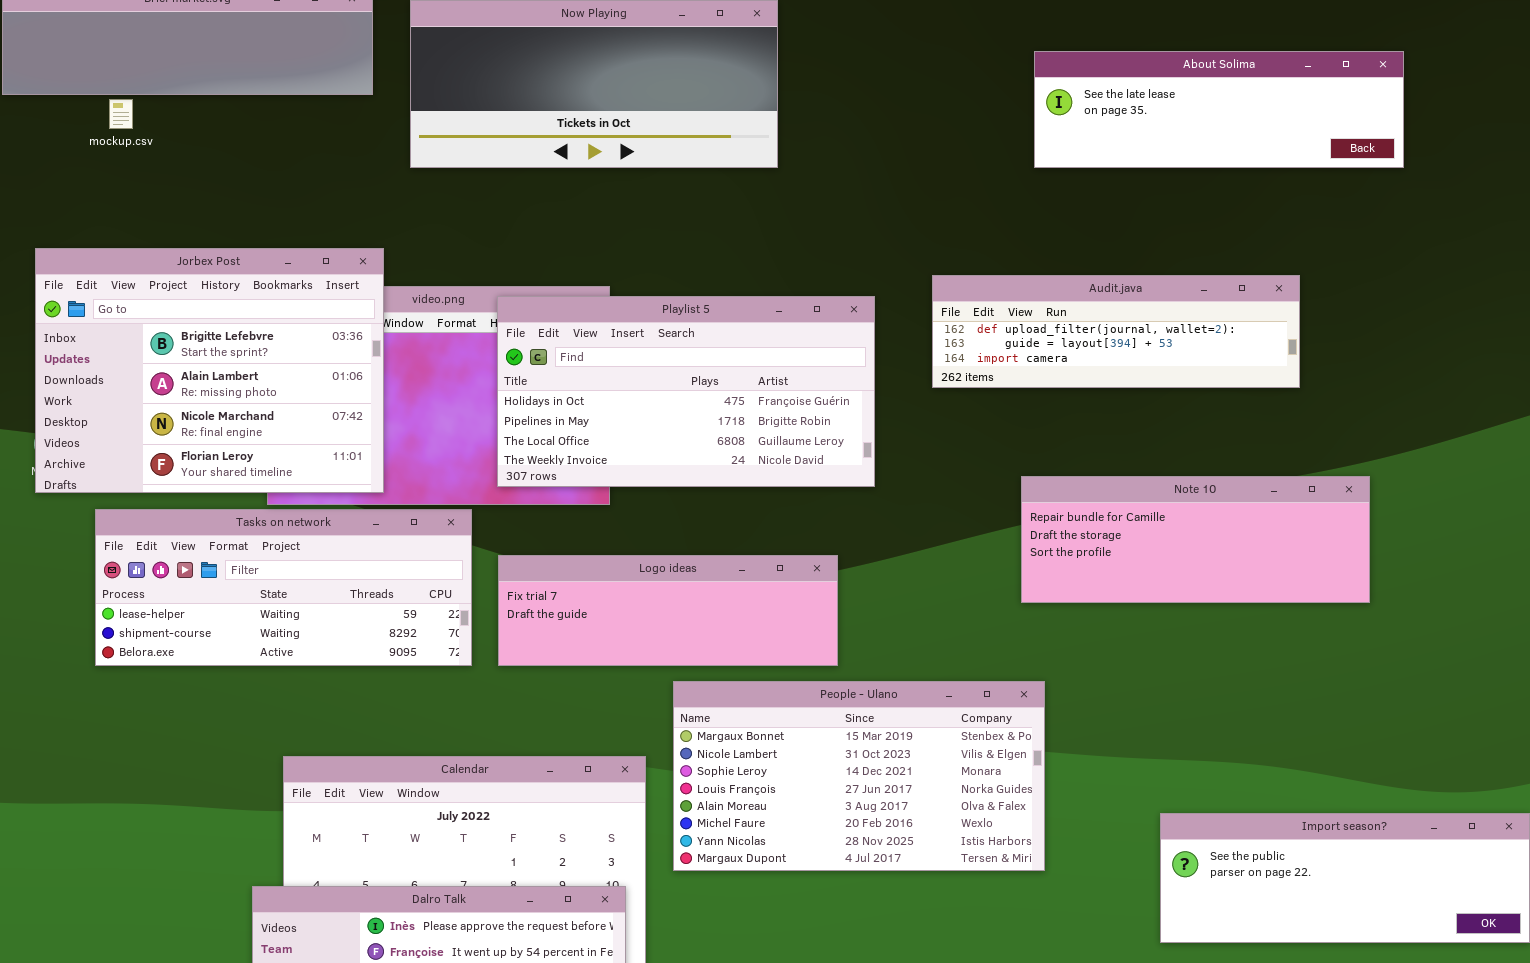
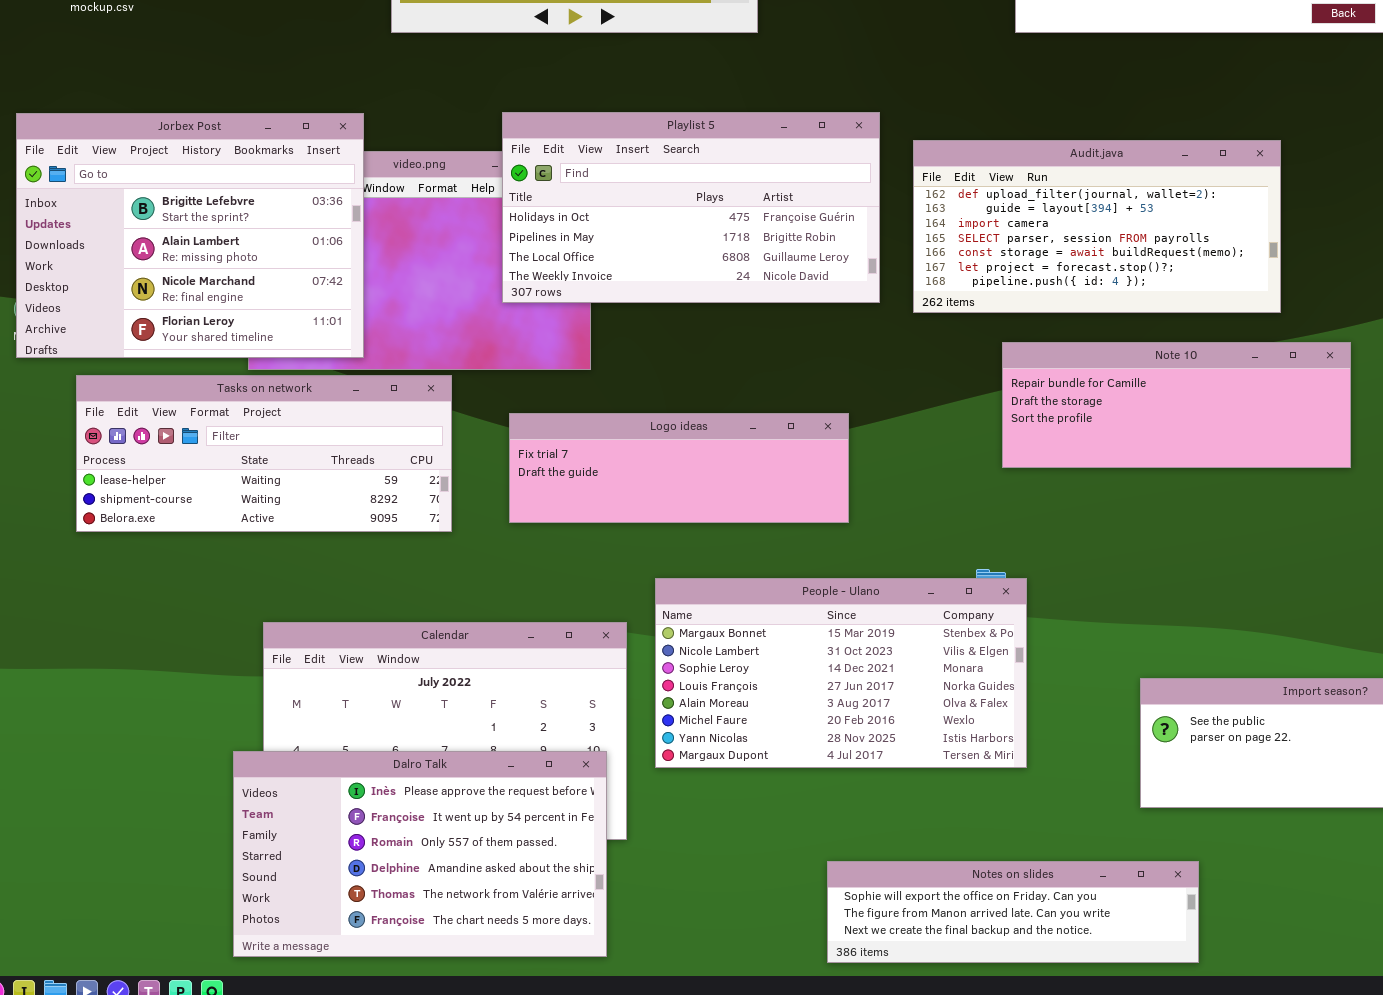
Audit.java: [932,275,1300,388] -> [913,140,1281,313], resized
Playlist 5: [497,296,875,487] -> [502,112,880,303], moved
Logo ideas: [498,555,838,666] -> [509,413,849,523], moved
People - Ulano: [673,681,1045,871] -> [655,578,1027,768], moved

